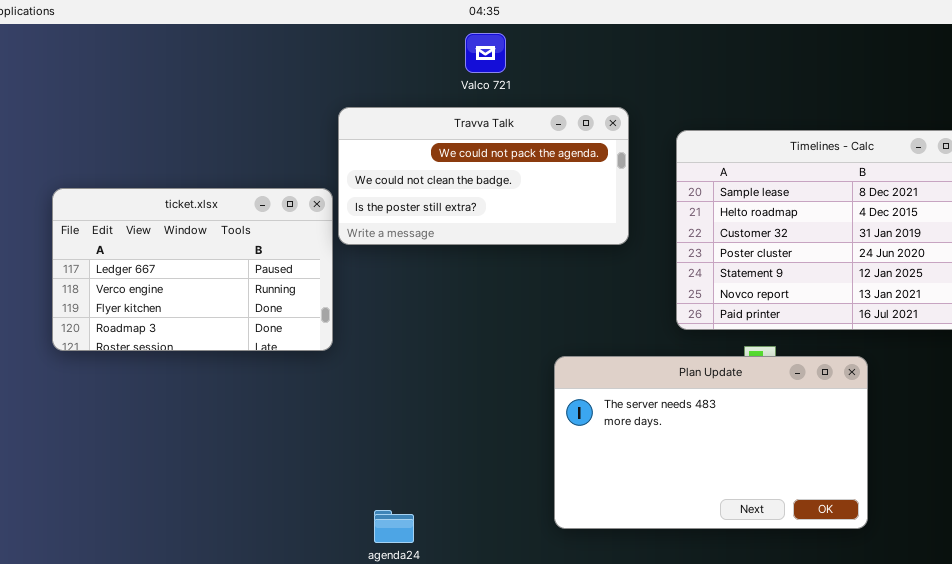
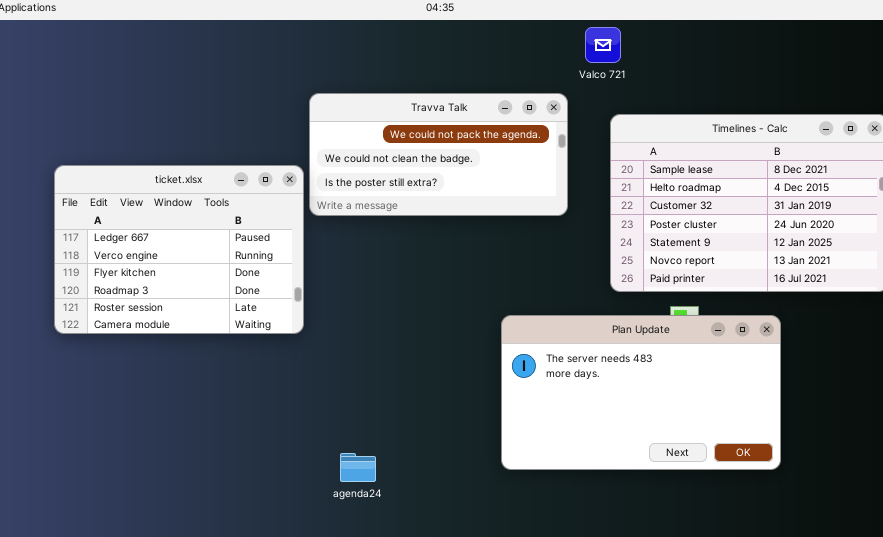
Valco 721: [465,33,506,73] -> [585,27,621,63], moved
ticket.xlsx: [52,188,333,351] -> [54,165,304,334], resized

